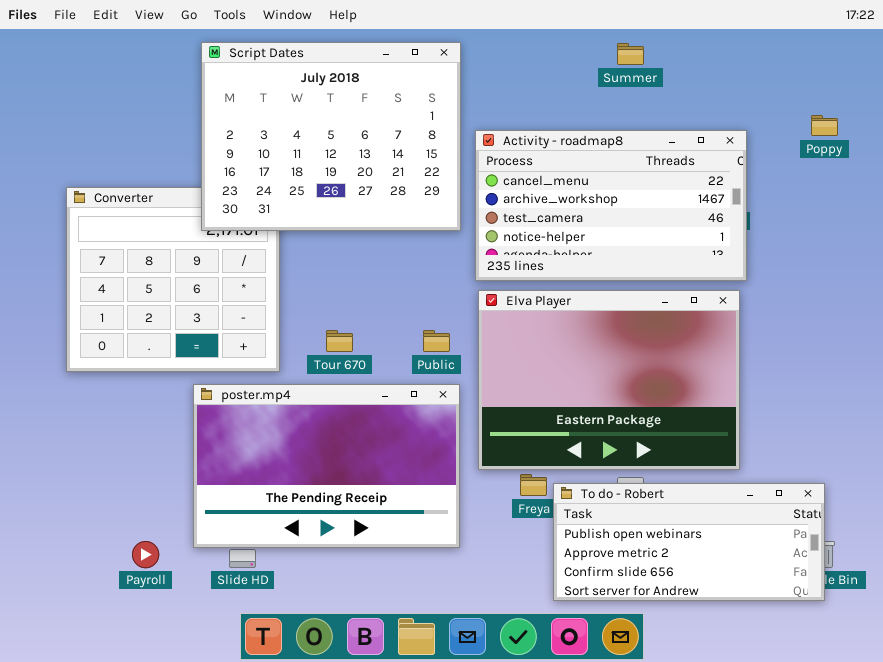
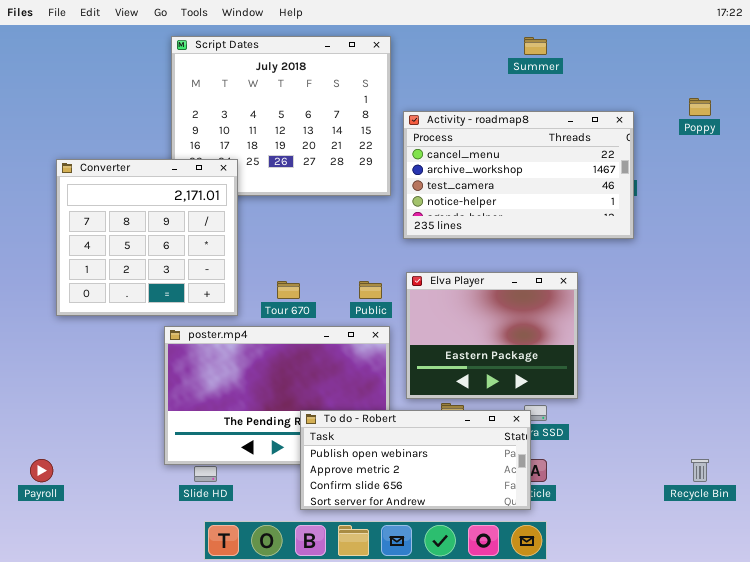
Converter: [66,187,280,372] -> [56,159,238,316], raised
Elva Player: [478,290,740,470] -> [406,272,578,399], resized
To do - Robert: [553,483,825,601] -> [300,410,531,510], moved
Payroll: [132,541,159,568] -> [30,459,53,482], moved

